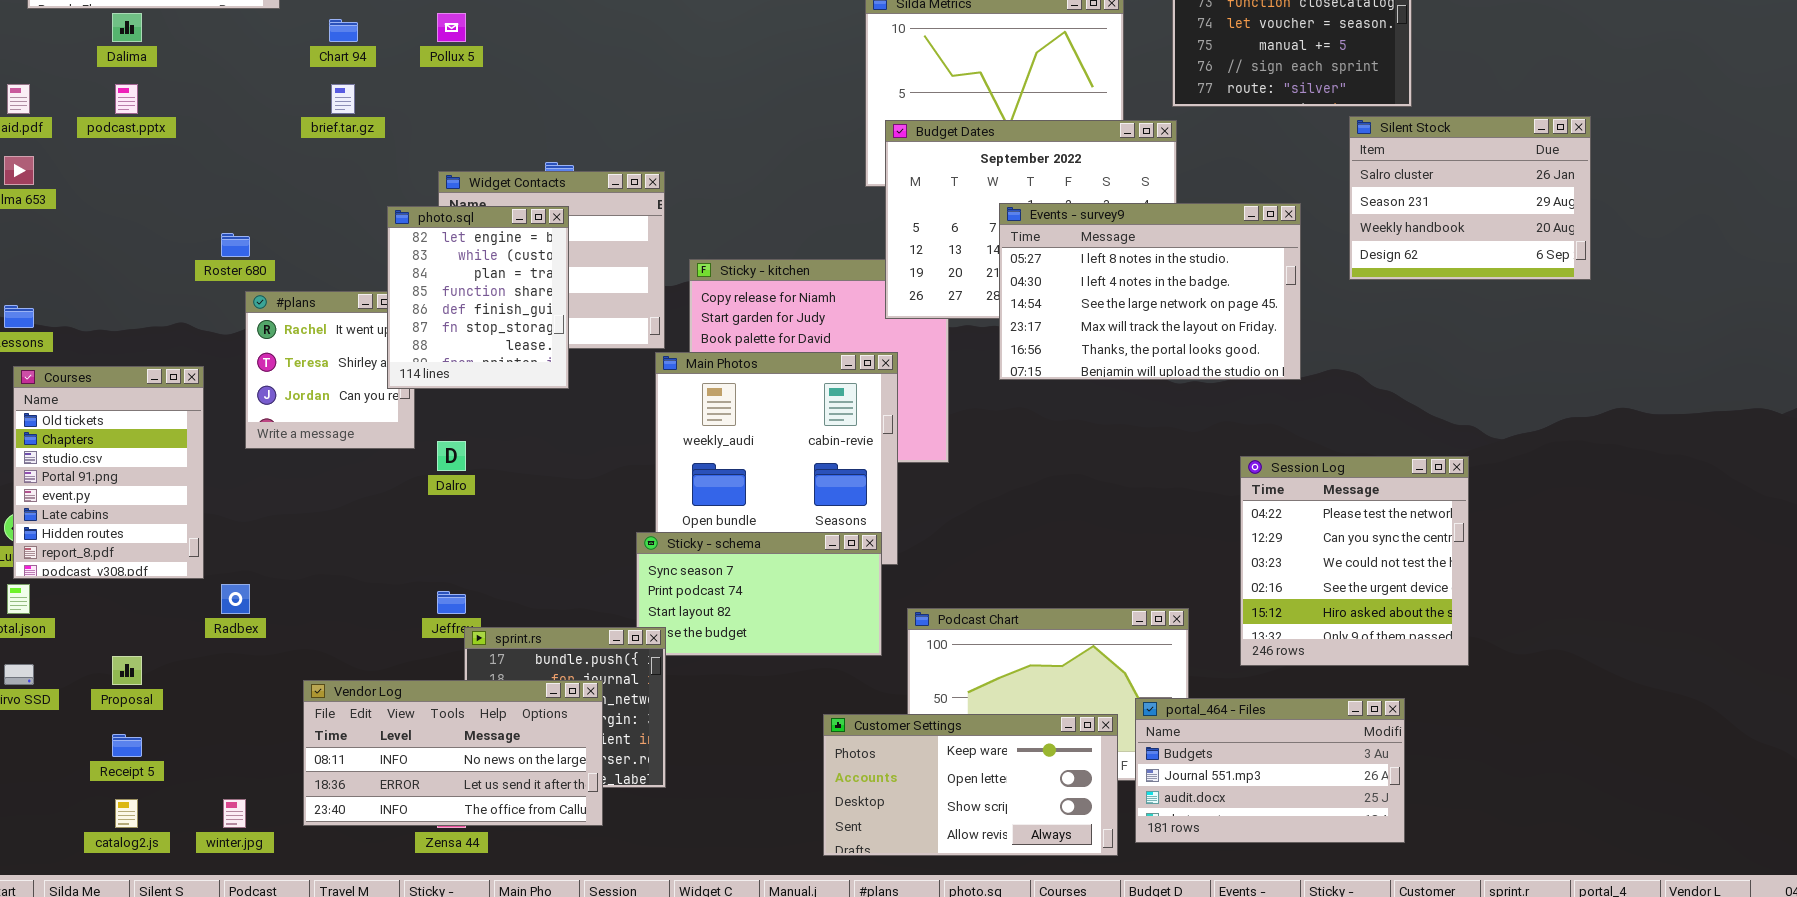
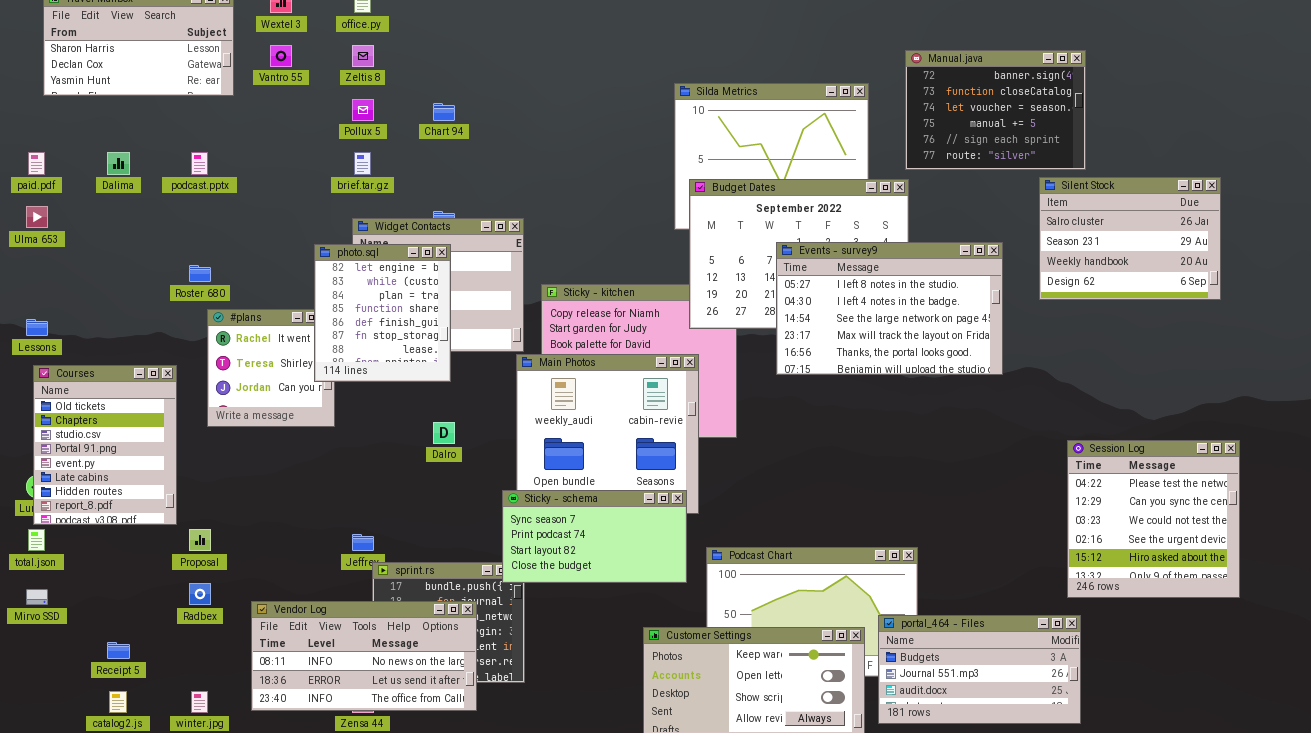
Dalima: [112,13,142,42] -> [107,152,130,175], moved
Chart 94: [329,19,358,42] -> [433,103,455,121], moved
podcast.pptx: [115,84,138,114] -> [191,152,208,175], moved
brief.tar.gz: [331,84,355,114] -> [354,152,371,175], moved
Dalro: [437,441,466,471] -> [433,422,455,444], moved
Session Log: [1240,456,1469,666] -> [1067,440,1240,598], moved
Sticky - schema: [636,532,882,656] -> [502,490,687,583], raised
Radbex: [221,584,250,614] -> [189,583,211,605], moved
Proposal: [112,656,142,685] -> [189,529,211,551], moved

